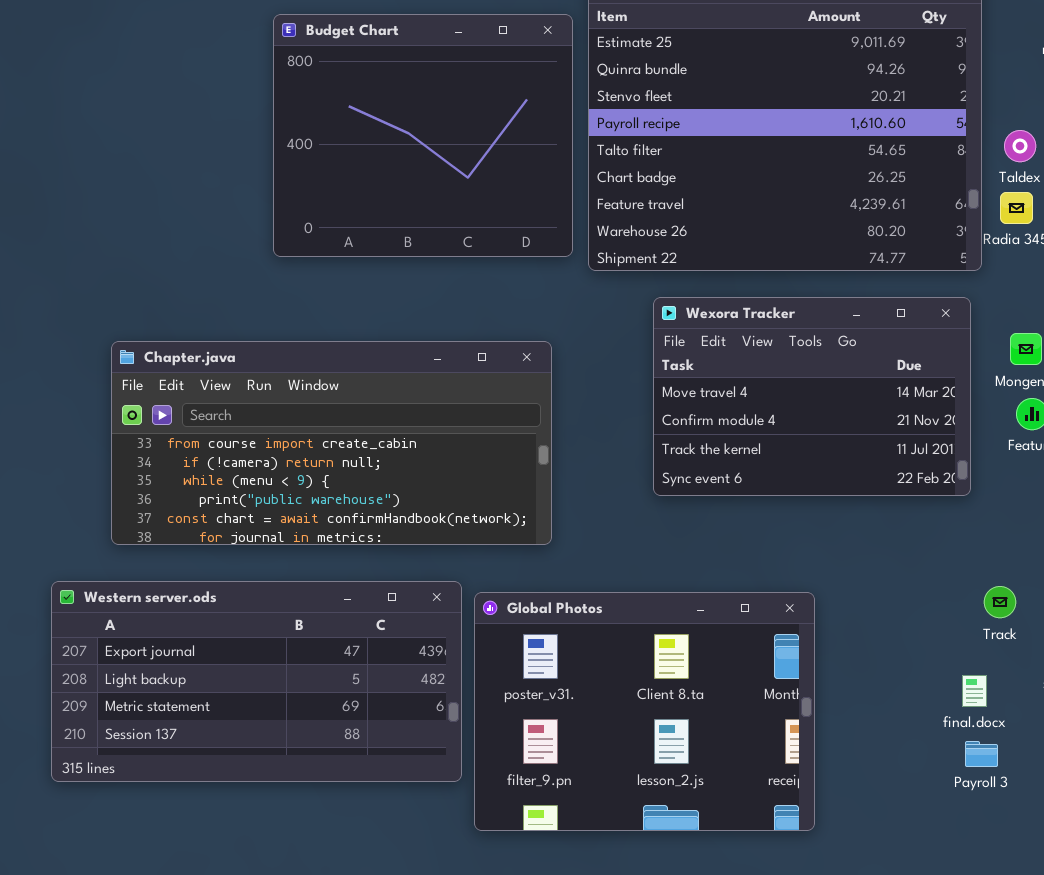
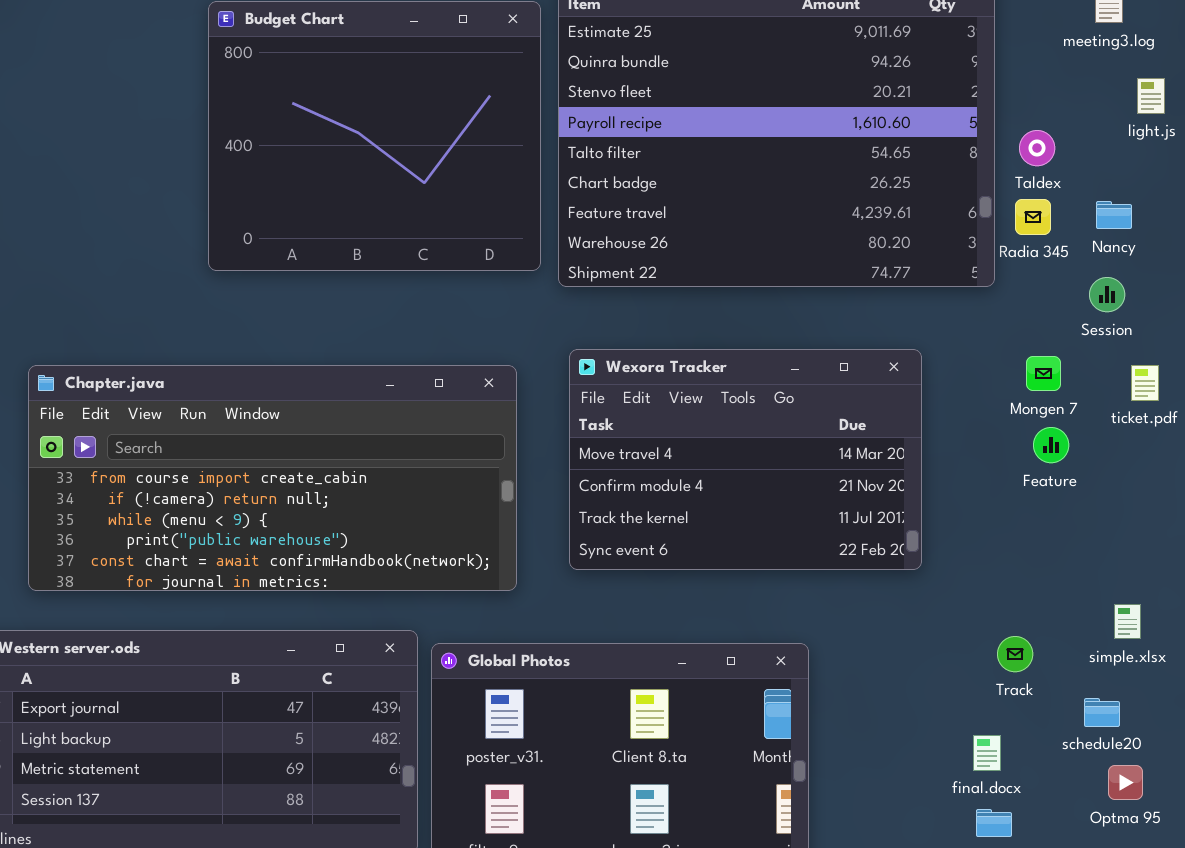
Wexora Tracker: [653,297,971,496] -> [569,349,922,570], moved

